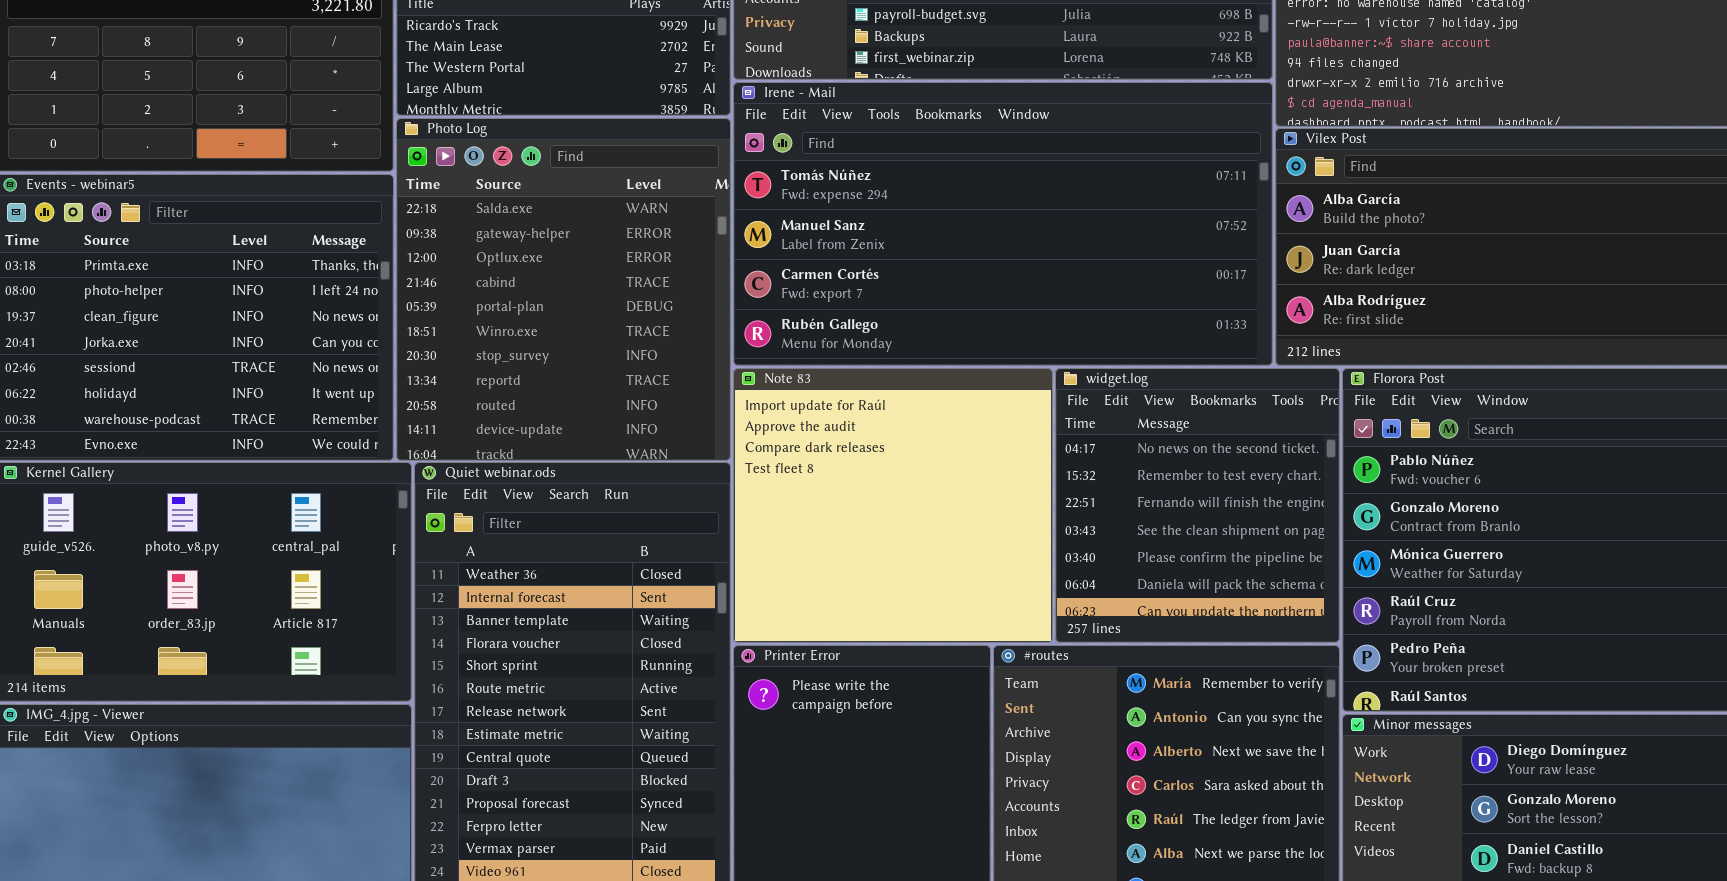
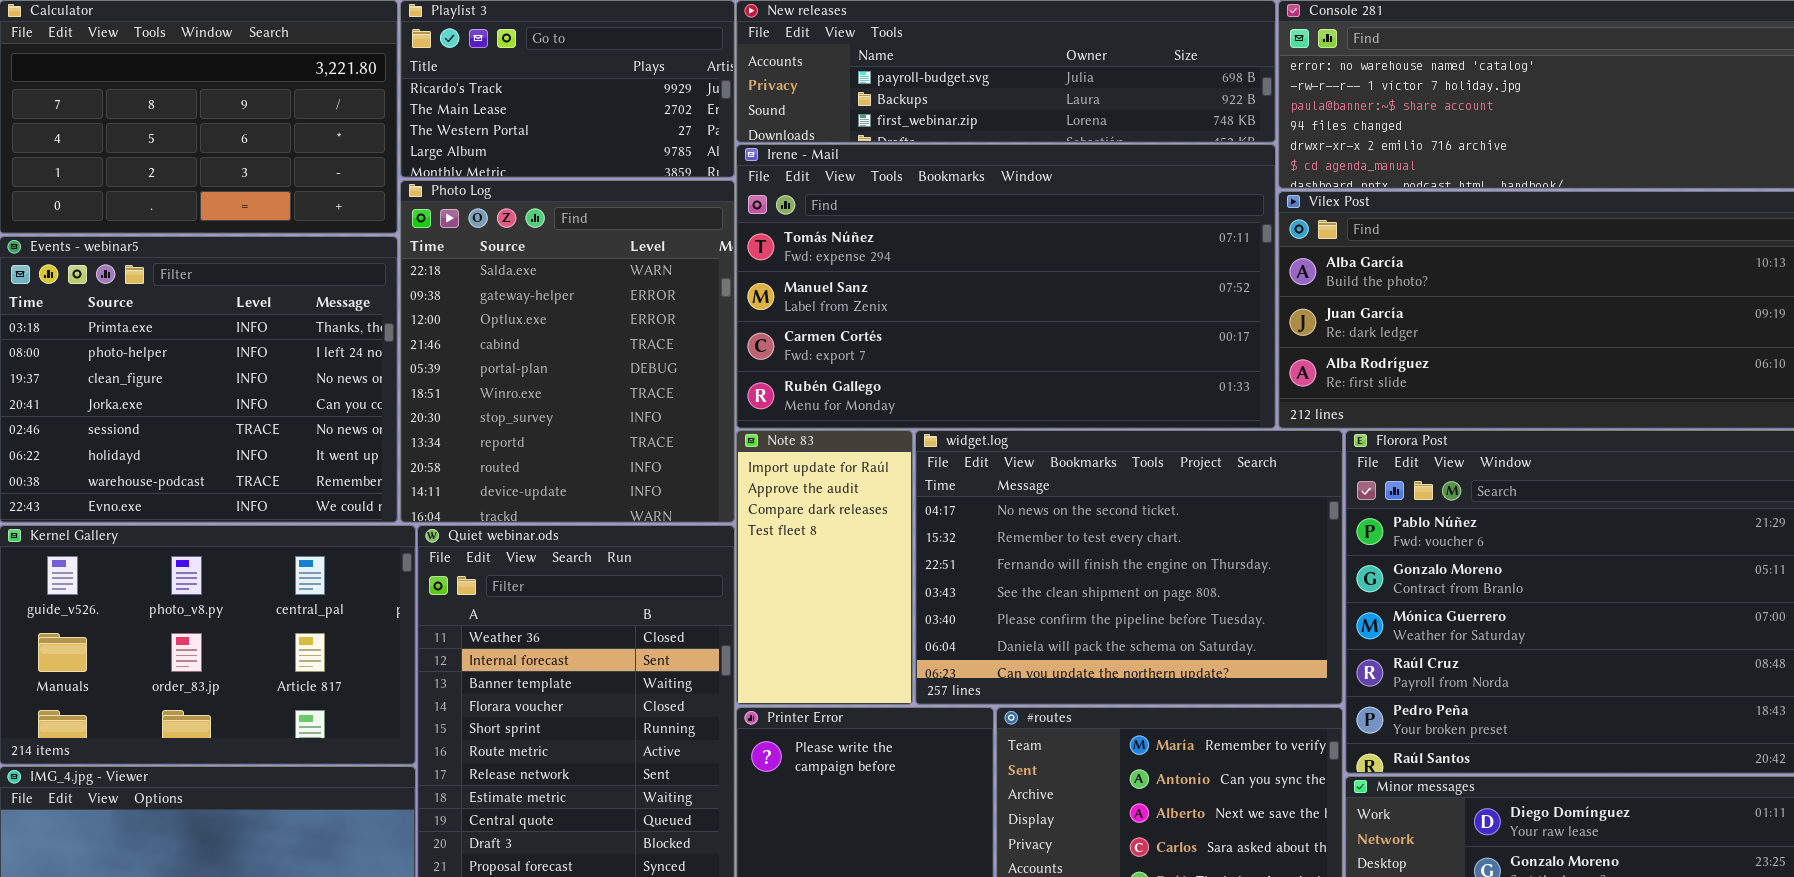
Note 83: [733,368,1053,643] -> [736,430,913,705], resized
widget.log: [1055,368,1340,643] -> [915,430,1343,705], resized

